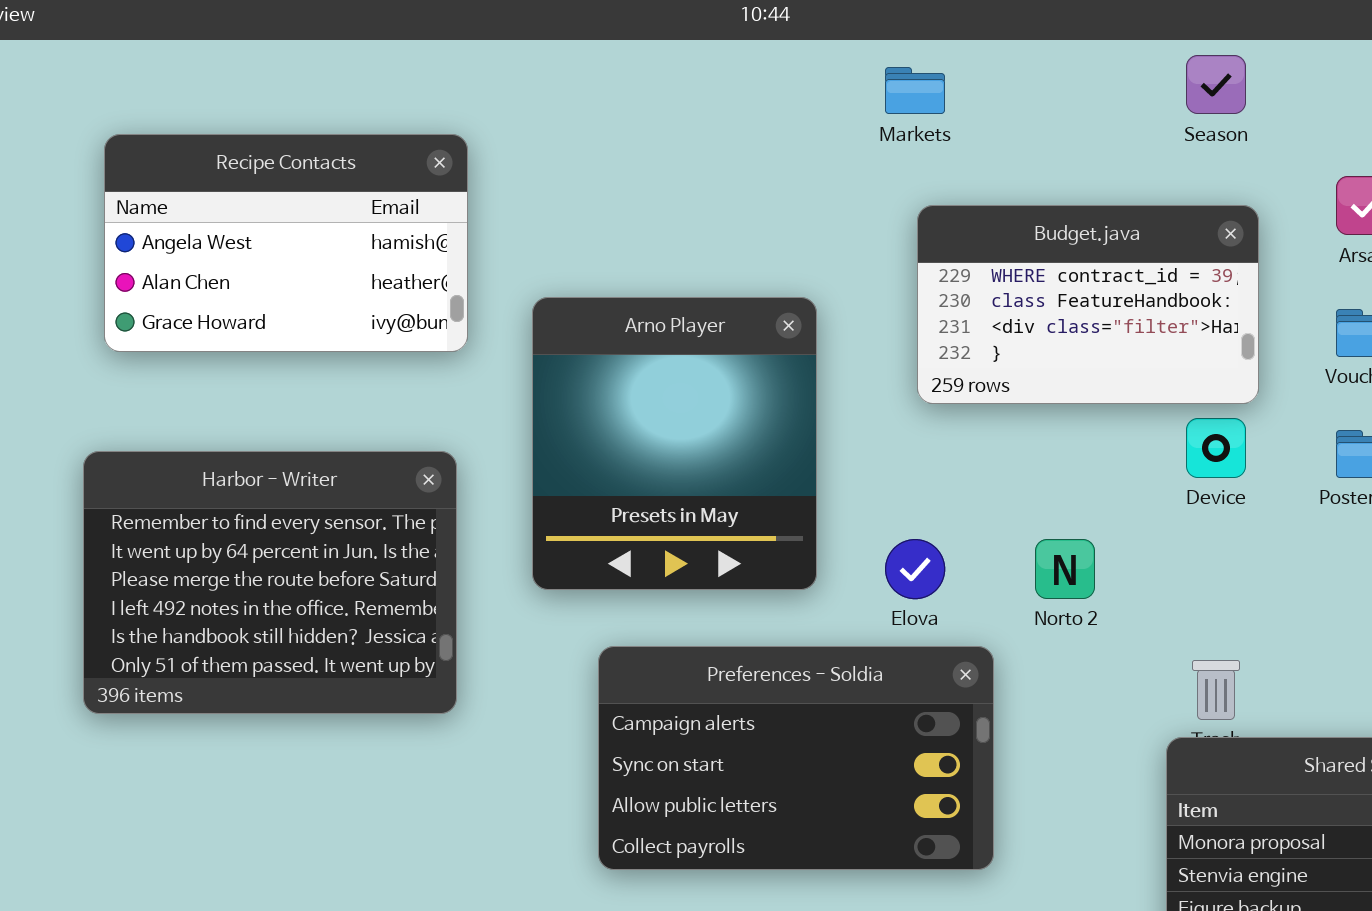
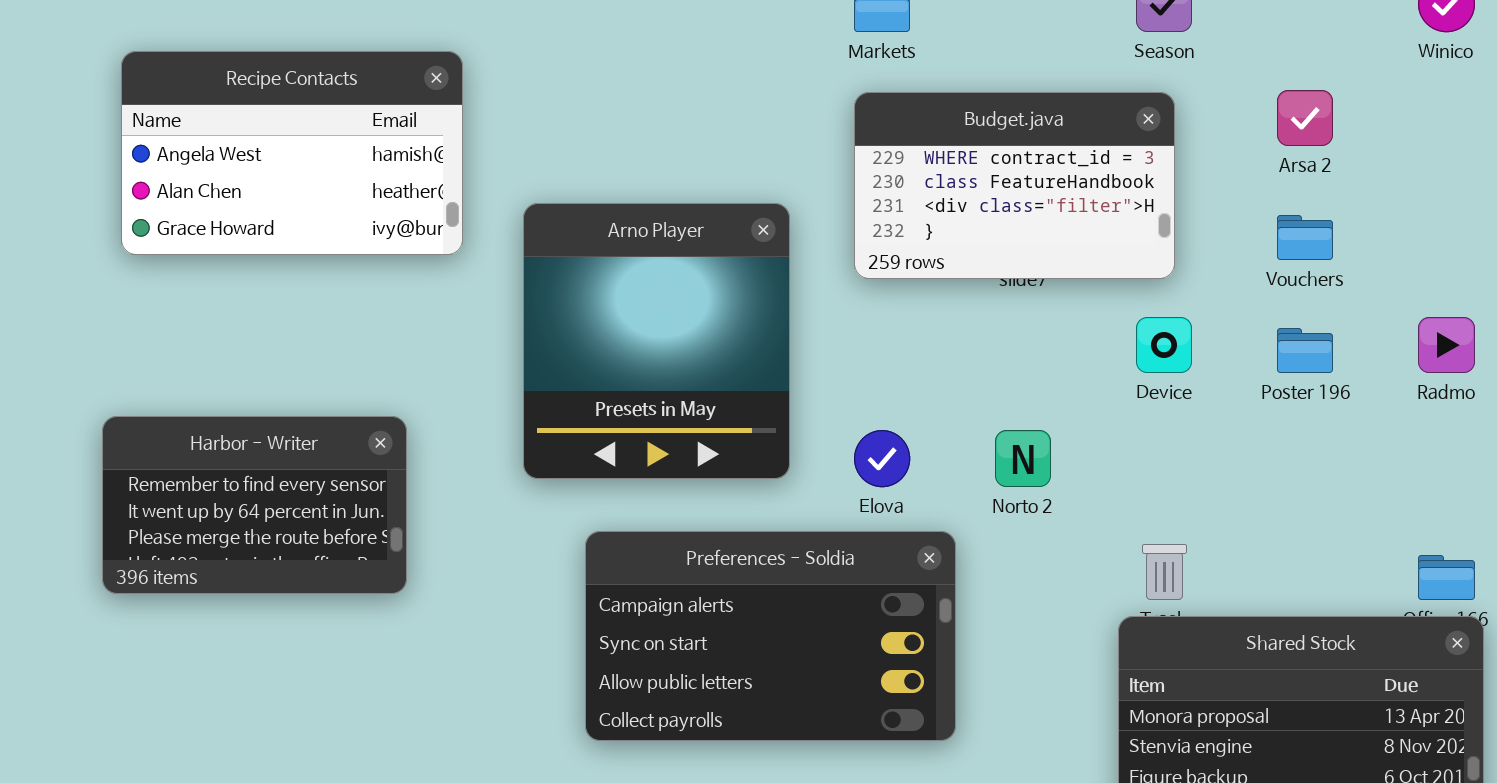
Budget.java: [917,205,1259,404] -> [854,92,1175,279], moved
Harbor - Writer: [83,451,457,714] -> [102,416,407,594], resized

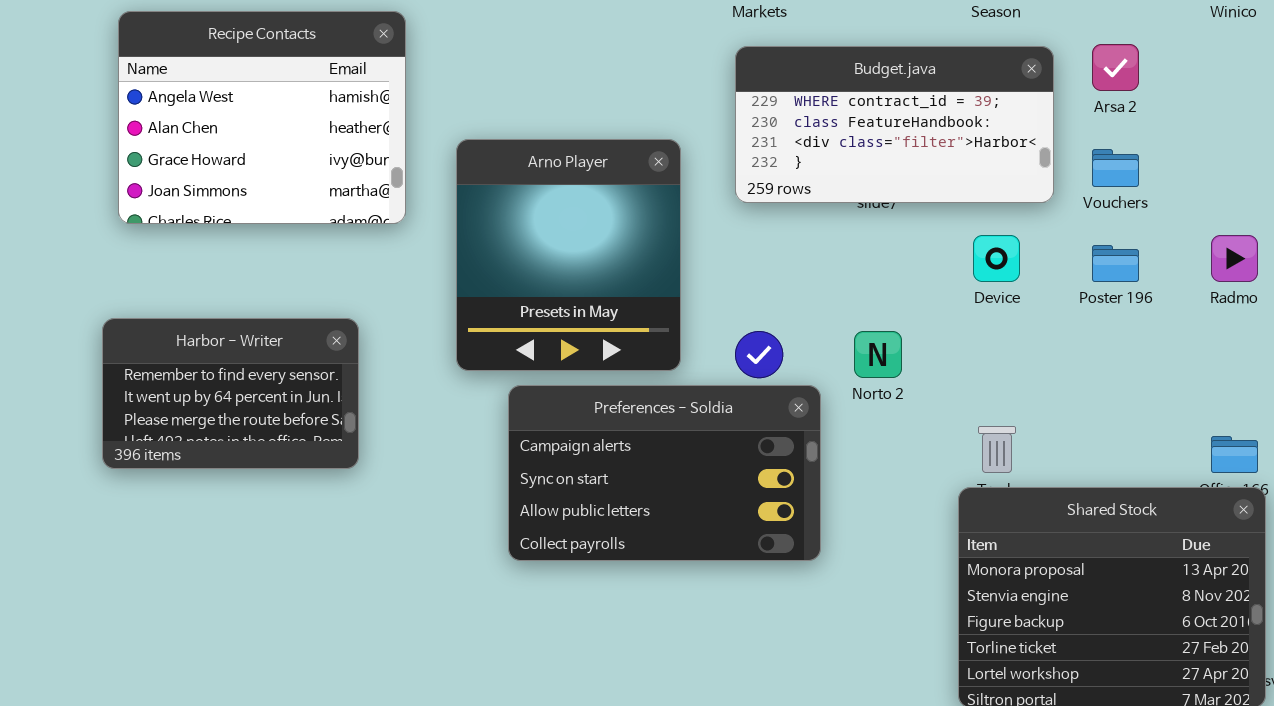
Recipe Contacts: [121,51,463,255] -> [118,11,406,224], resized
Budget.java: [854,92,1175,279] -> [735,46,1054,203], resized
Preferences - Soldia: [585,531,956,741] -> [508,385,821,561], moved

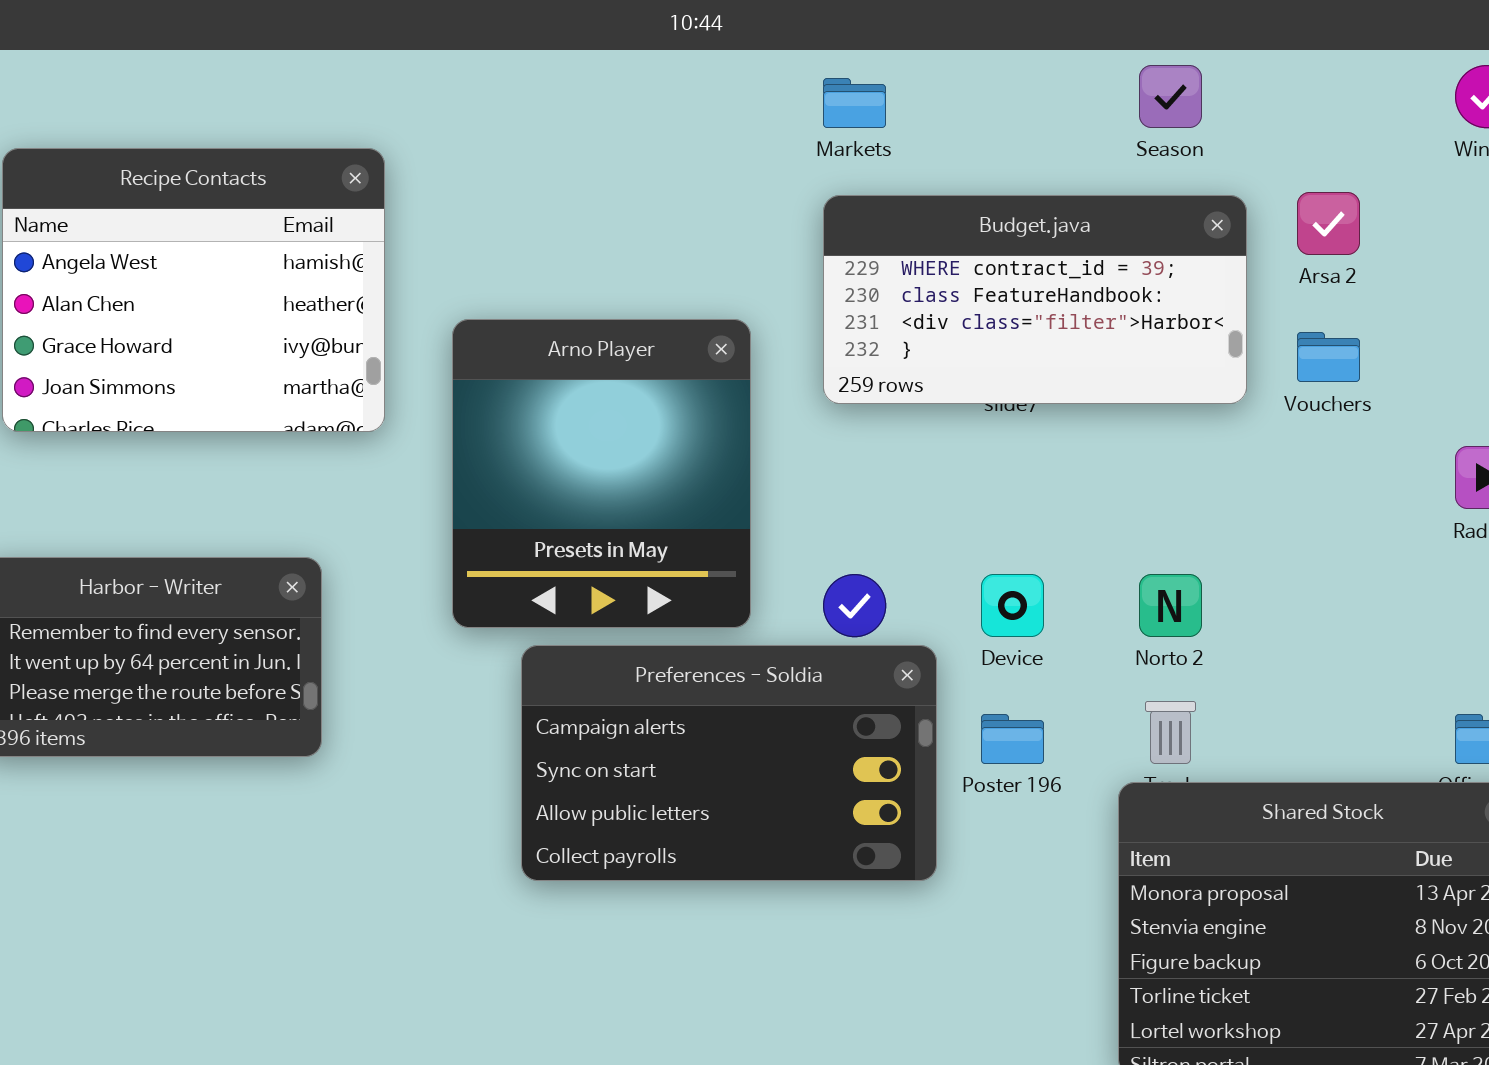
Device: [973,235,1020,282] -> [981,574,1044,637], moved
Poster 196: [1092,245,1139,282] -> [981,714,1044,764], moved
Norto 2: [854,331,902,378] -> [1139,574,1202,637], moved

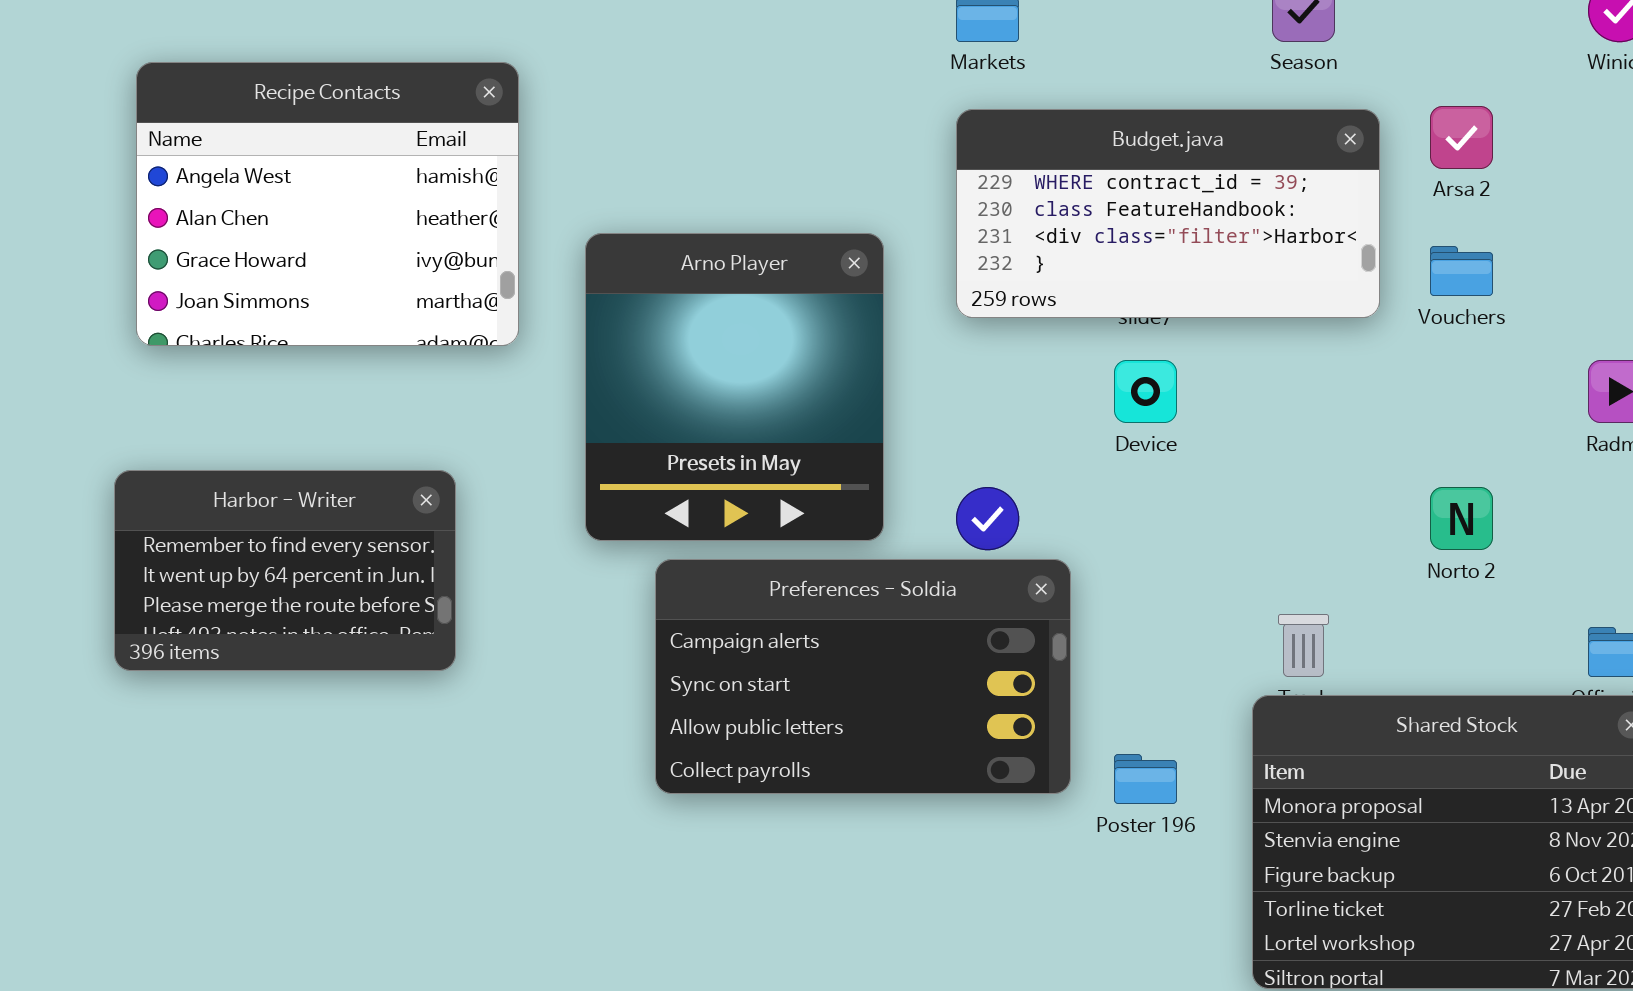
Device: [981,574,1044,637] -> [1114,360,1177,423], moved
Norto 2: [1139,574,1202,637] -> [1430,487,1493,550], moved
Poster 196: [981,714,1044,764] -> [1114,754,1177,804], moved

